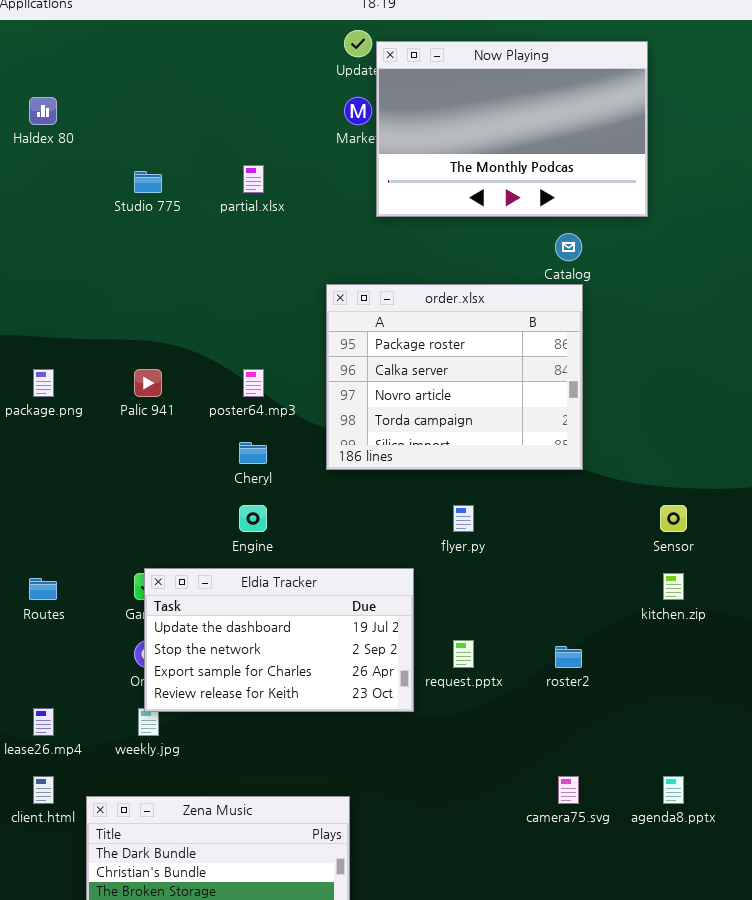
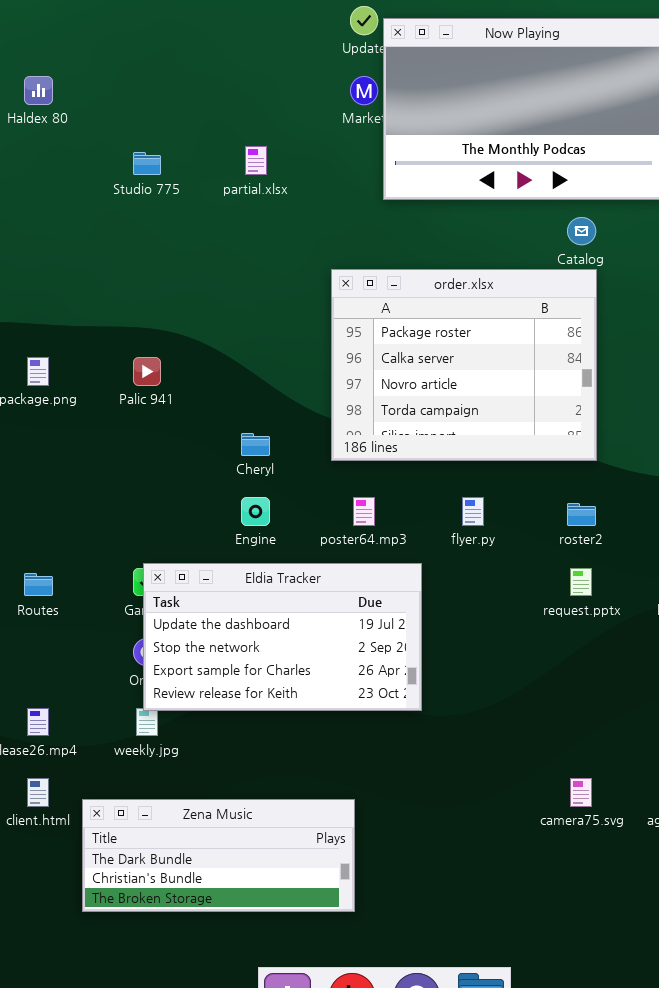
poster64.mp3: [243,369,264,397] -> [353,497,375,526], moved
request.pptx: [453,640,474,668] -> [570,568,592,596], moved
roster2: [555,646,582,668] -> [567,503,596,526], moved

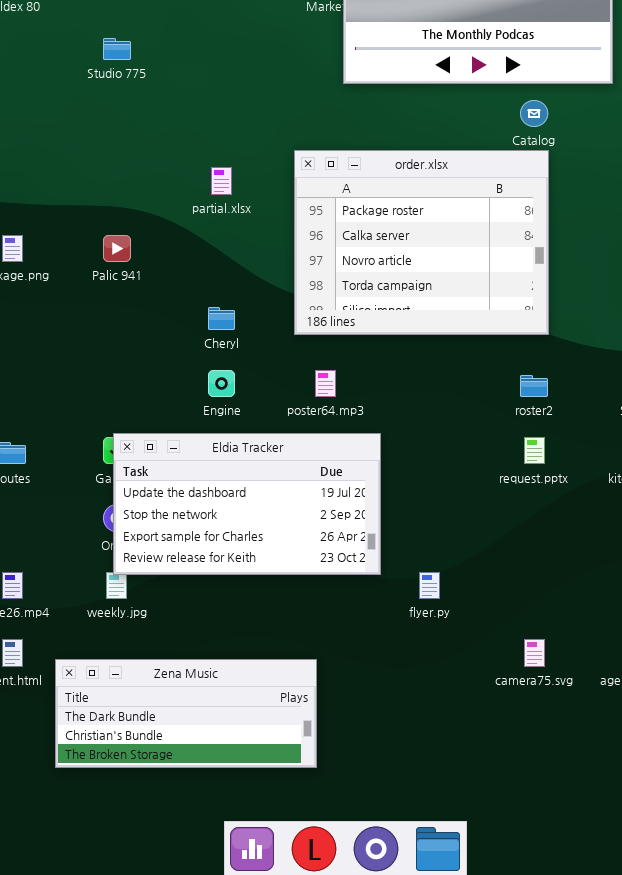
partial.xlsx: [245,146,267,175] -> [211,167,232,195], moved
flyer.py: [462,497,484,526] -> [419,572,440,599], moved

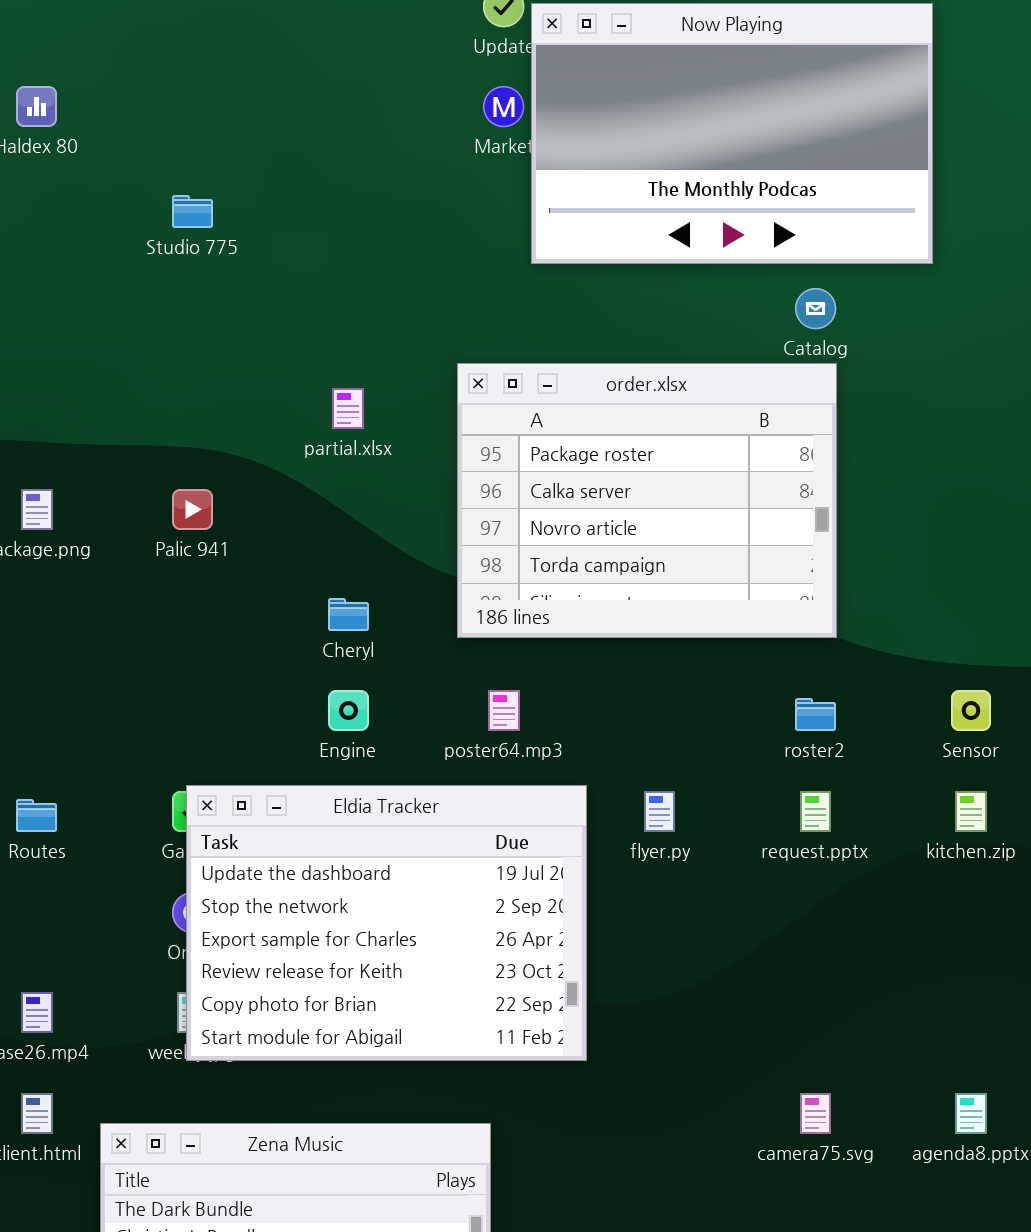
Eldia Tracker: [113,433,381,575] -> [186,785,587,1061], resized
flyer.py: [419,572,440,599] -> [644,791,675,832], moved

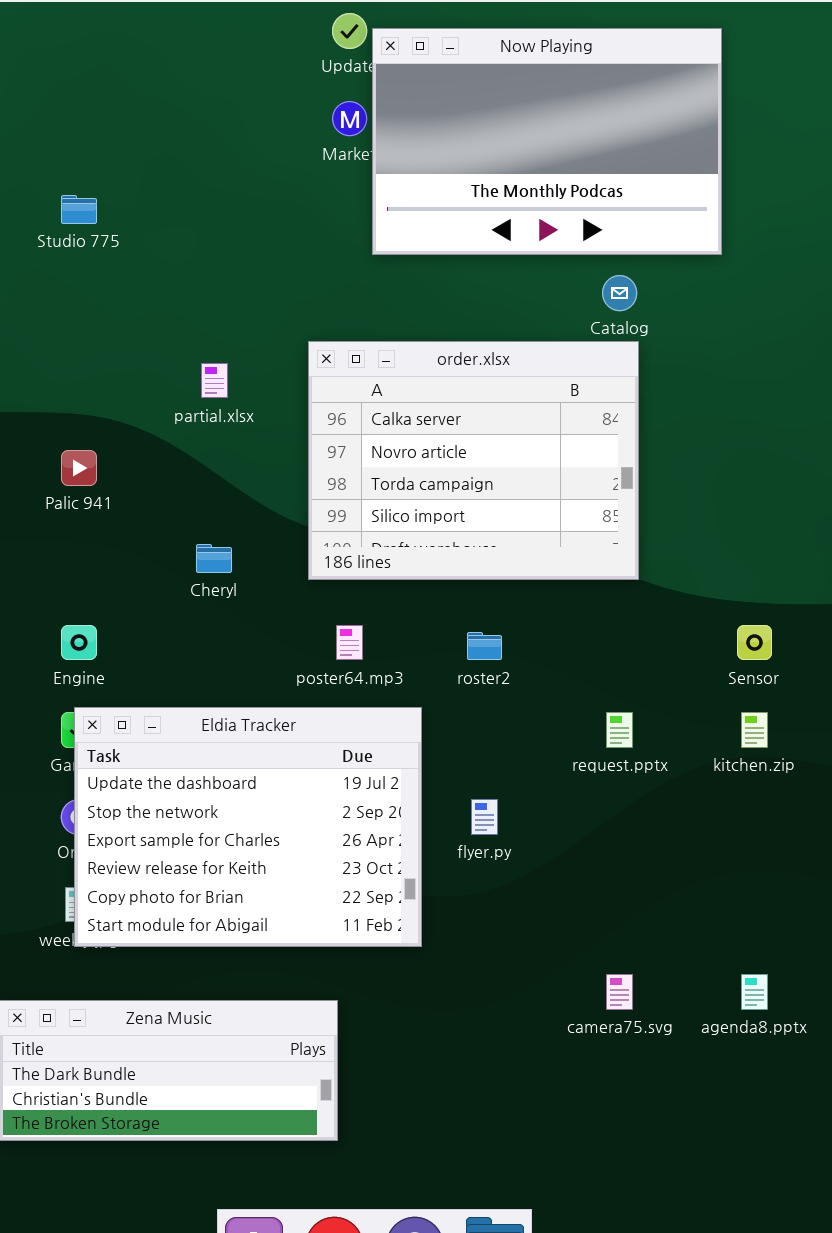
order.xlsx: [457,363,837,638] -> [308,341,639,580], scrolled down 1 row
Engine: [328,690,369,731] -> [61,625,97,660], moved
roster2: [795,698,836,731] -> [467,632,502,660], moved
flyer.py: [644,791,675,832] -> [471,799,498,835], moved

